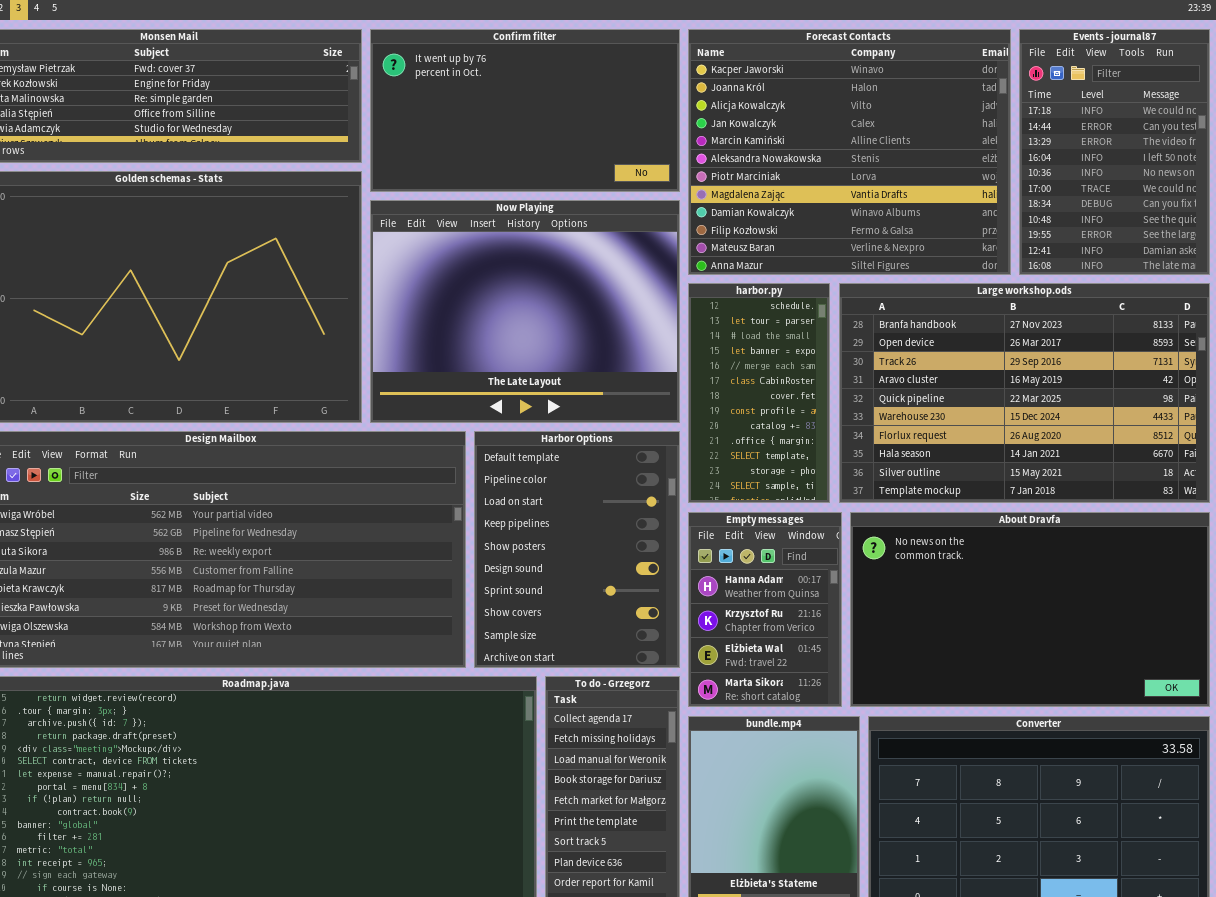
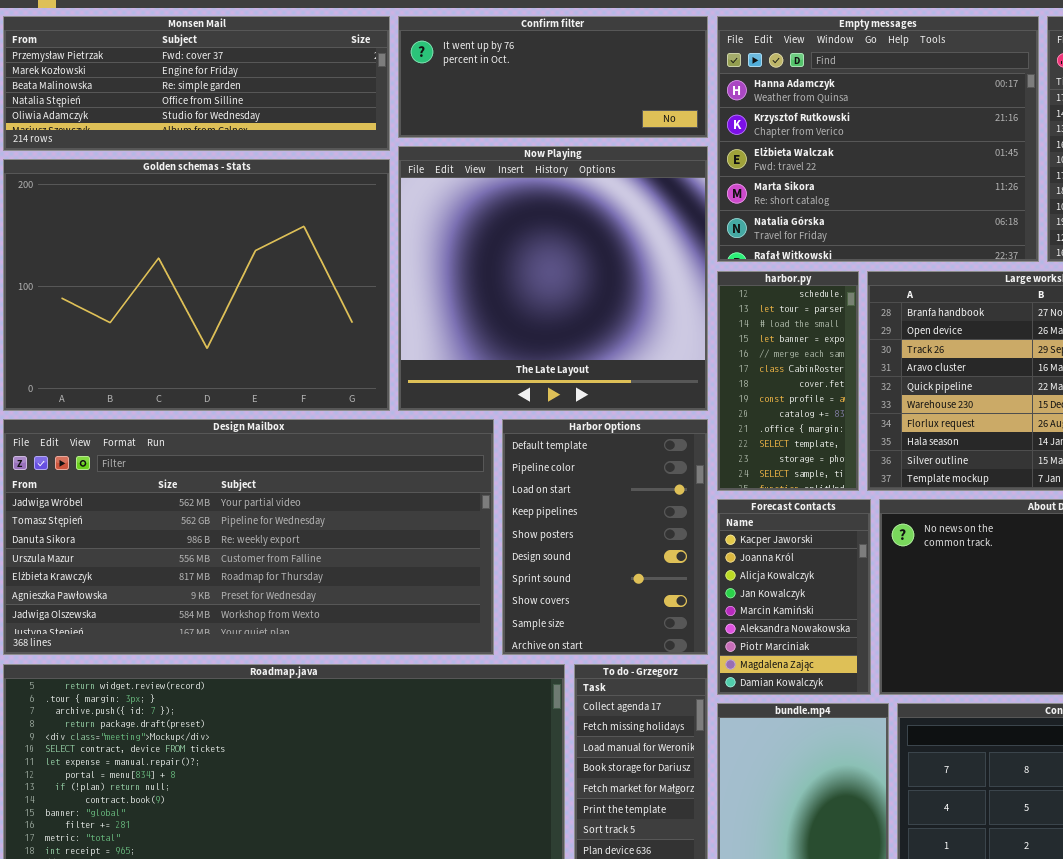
Confirm filter: [370,29,680,192] -> [398,16,708,138], resized
Forecast Contacts: [688,29,1011,275] -> [717,499,871,695], moved, resized
Now Playing: [370,200,680,423] -> [398,146,708,411], resized
Empty messages: [688,512,842,707] -> [717,16,1039,262], moved, resized

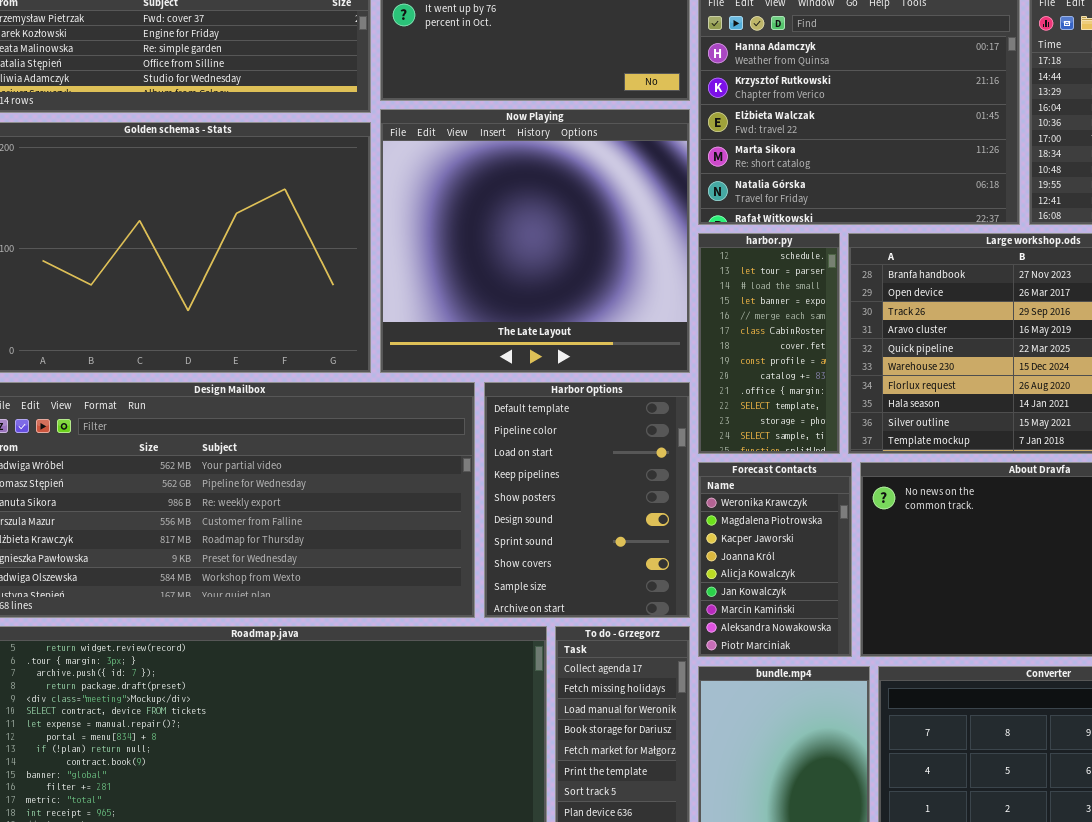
Forecast Contacts: [717,499,871,695] -> [698,462,852,657], scrolled up 2 rows

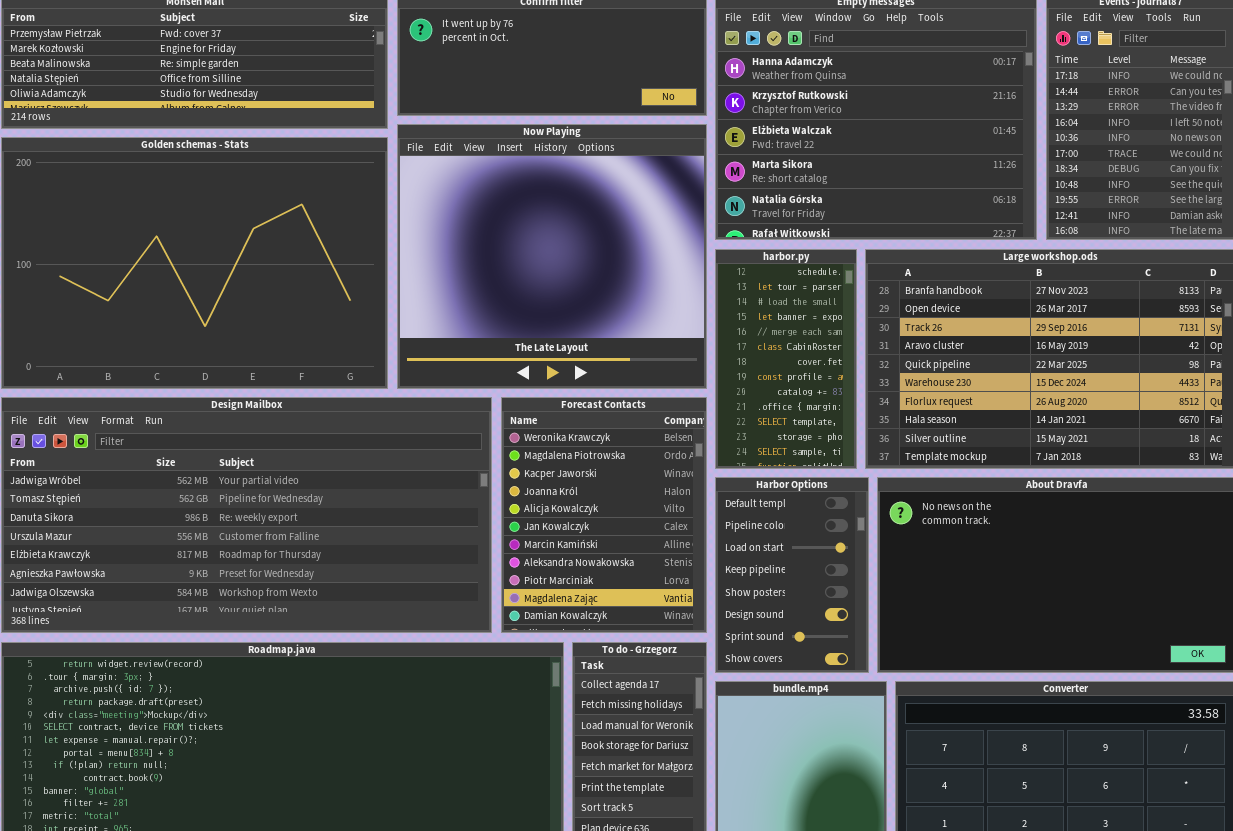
Harbor Options: [484,382,690,618] -> [715,477,869,673], moved, resized
Forecast Contacts: [698,462,852,657] -> [501,397,707,633], moved, resized

